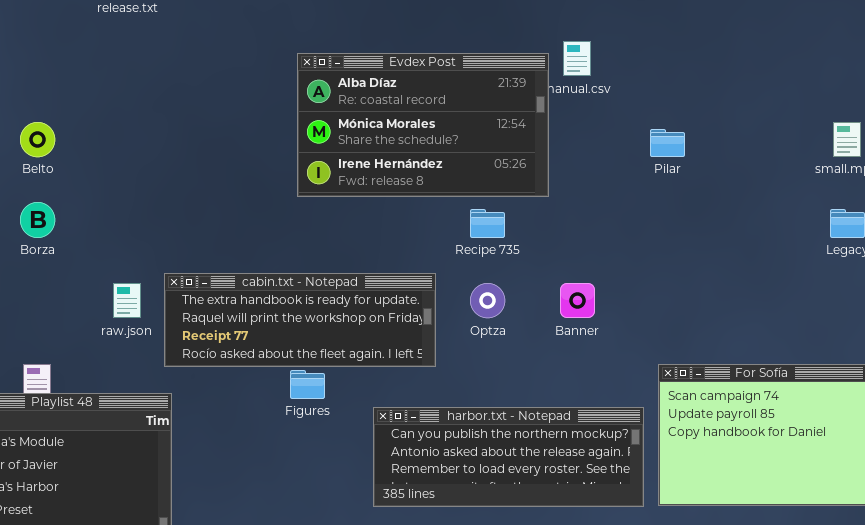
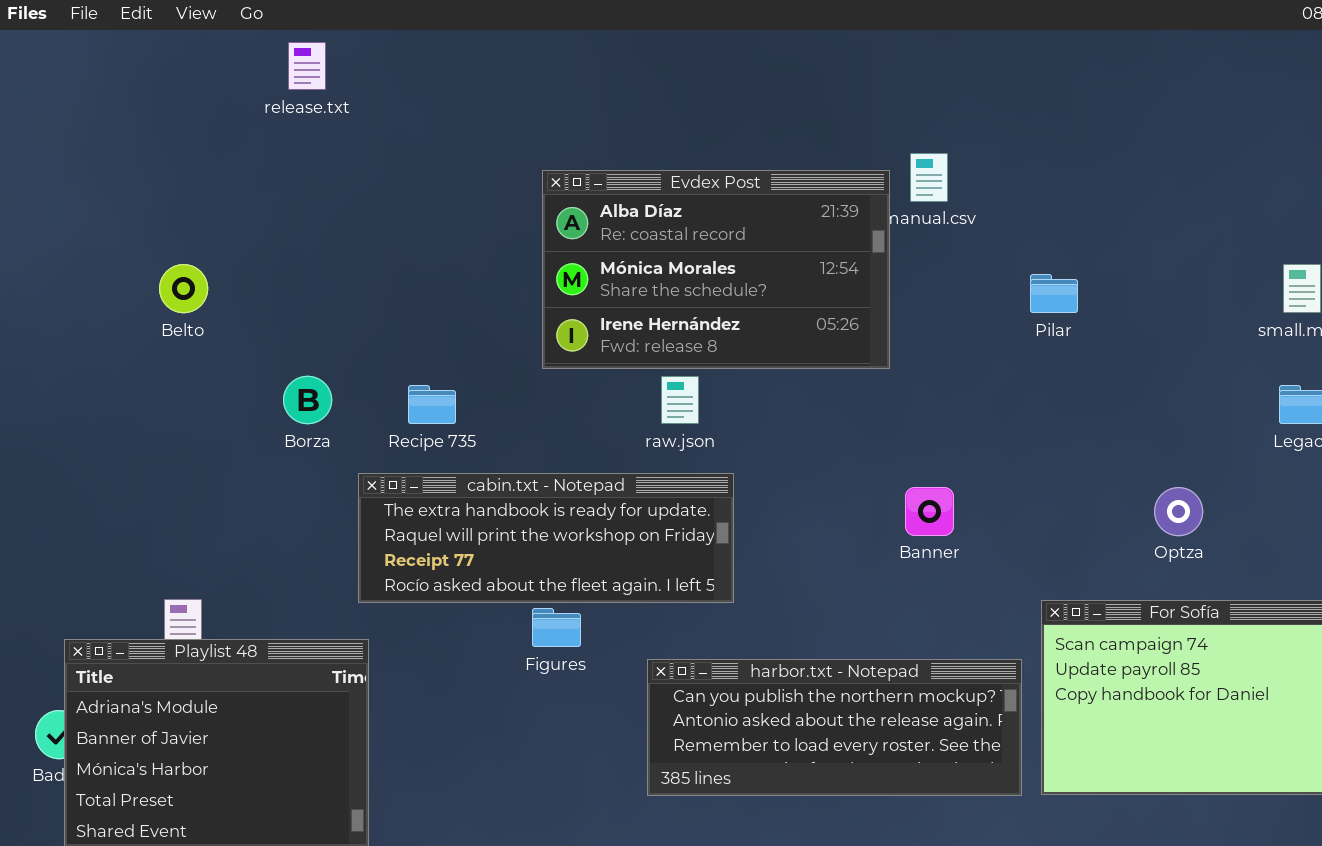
Borza: [20,202,55,238] -> [283,376,332,424], moved
Recipe 735: [470,209,505,238] -> [408,385,456,424], moved
raw.json: [113,283,141,318] -> [661,376,699,424], moved
Optza: [470,283,505,318] -> [1154,487,1203,536], moved

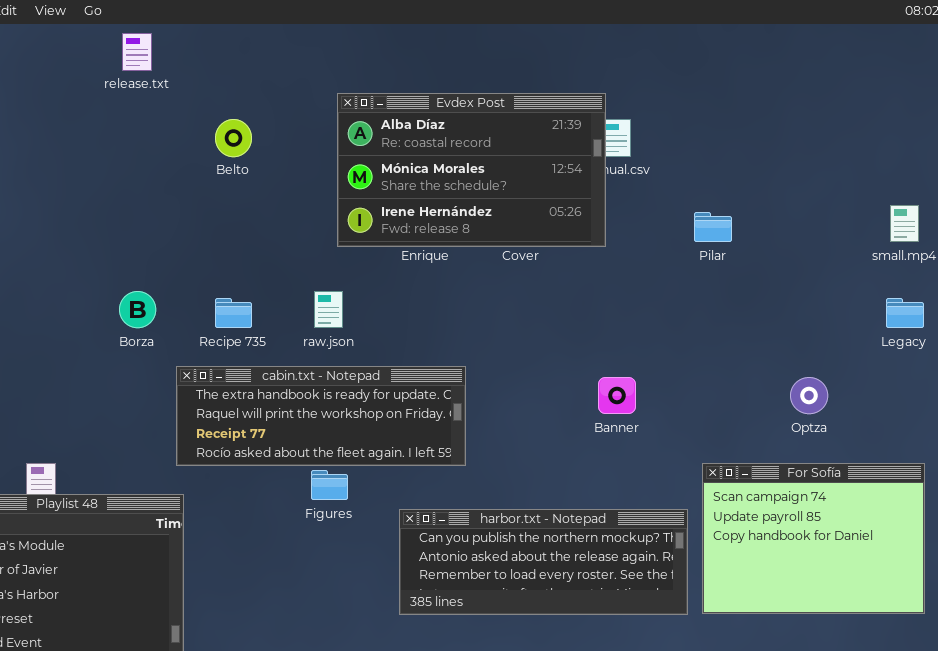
Evdex Post: [542,170,890,369] -> [337,93,606,247], moved
Belto: [159,264,208,313] -> [215,119,252,157], moved
raw.json: [661,376,699,424] -> [314,291,343,328], moved

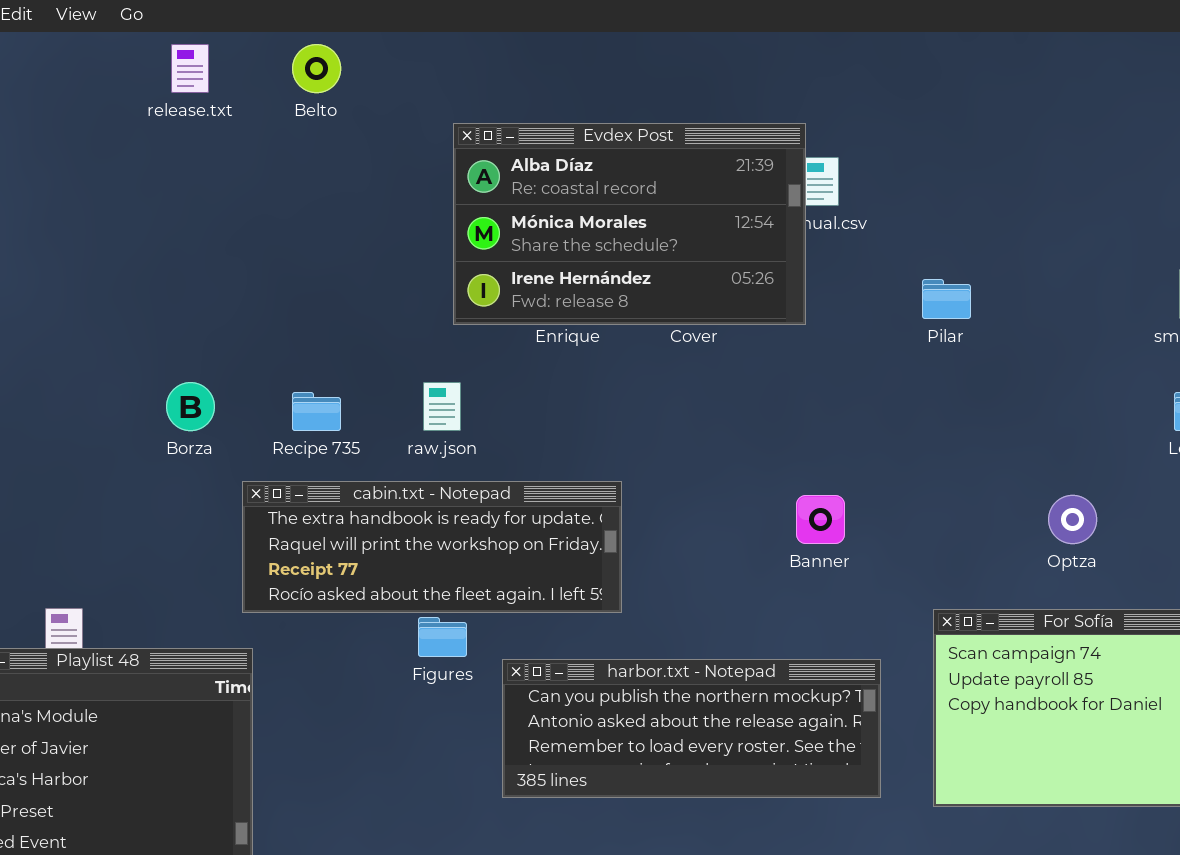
Belto: [215,119,252,157] -> [292,44,341,93], moved
harbor.txt - Notepad: [399,509,688,615] -> [502,659,881,798], moved

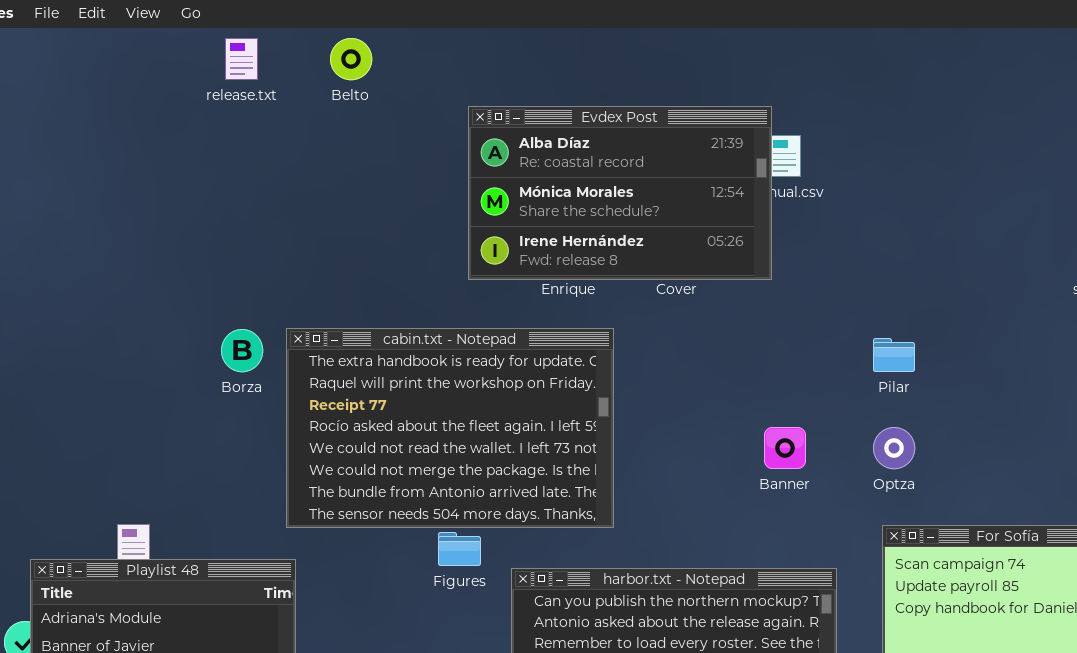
Pilar: [922,279,971,319] -> [873,338,915,372], moved
cabin.txt - Notepad: [242,481,622,613] -> [286,328,614,528], resized
Optza: [1048,495,1097,544] -> [873,427,915,469], moved

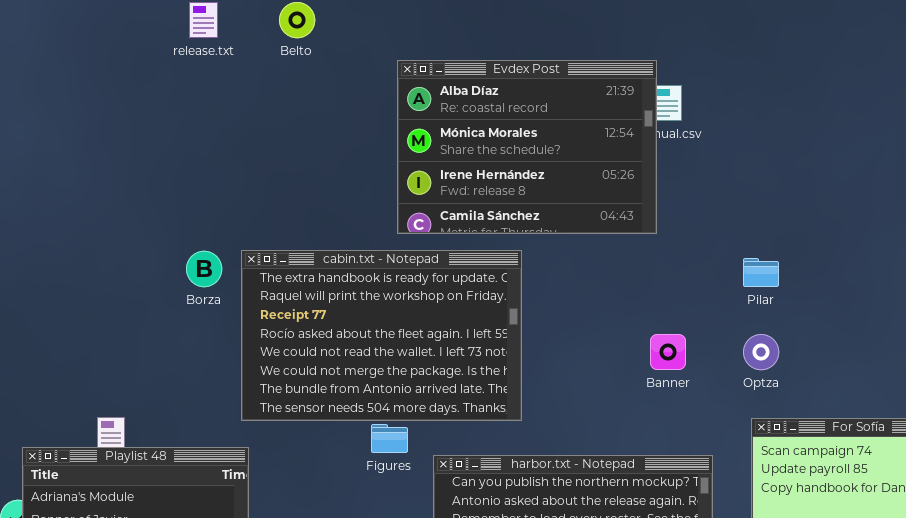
Evdex Post: [468,106,772,280] -> [397,60,657,234], resized

